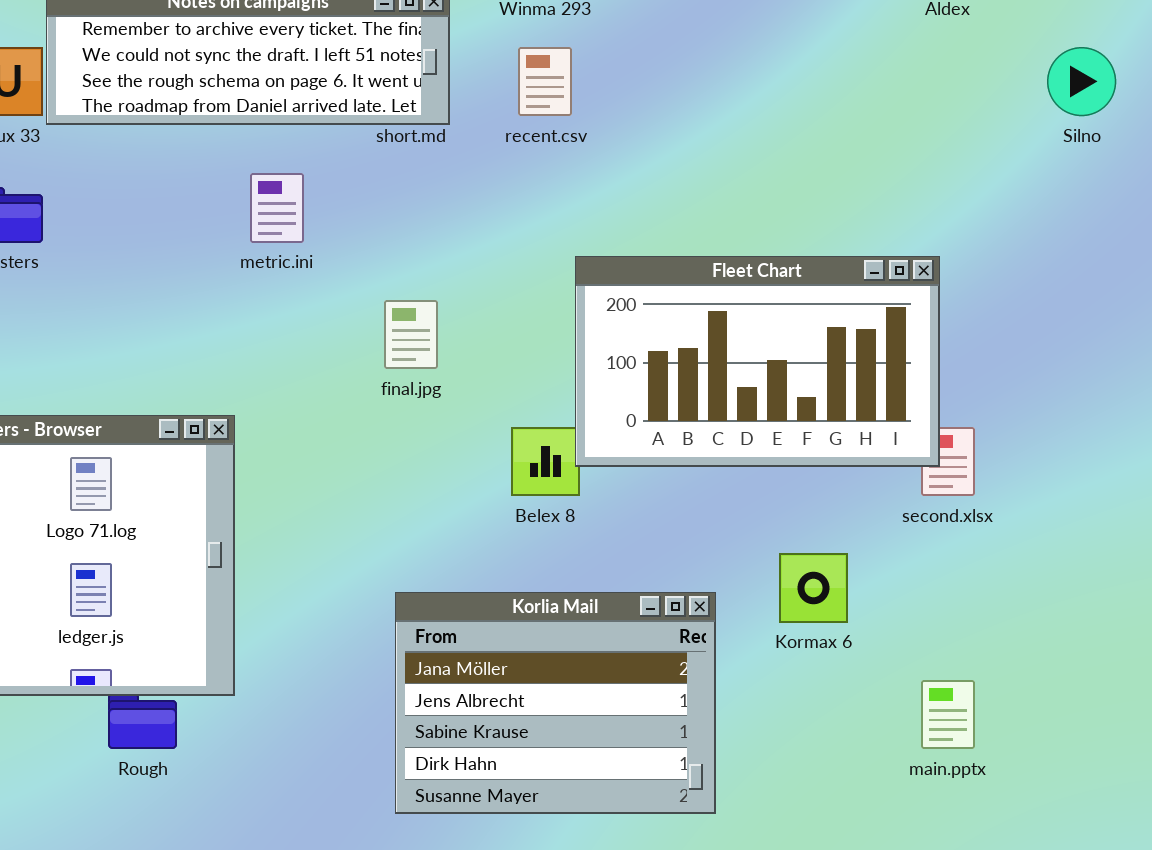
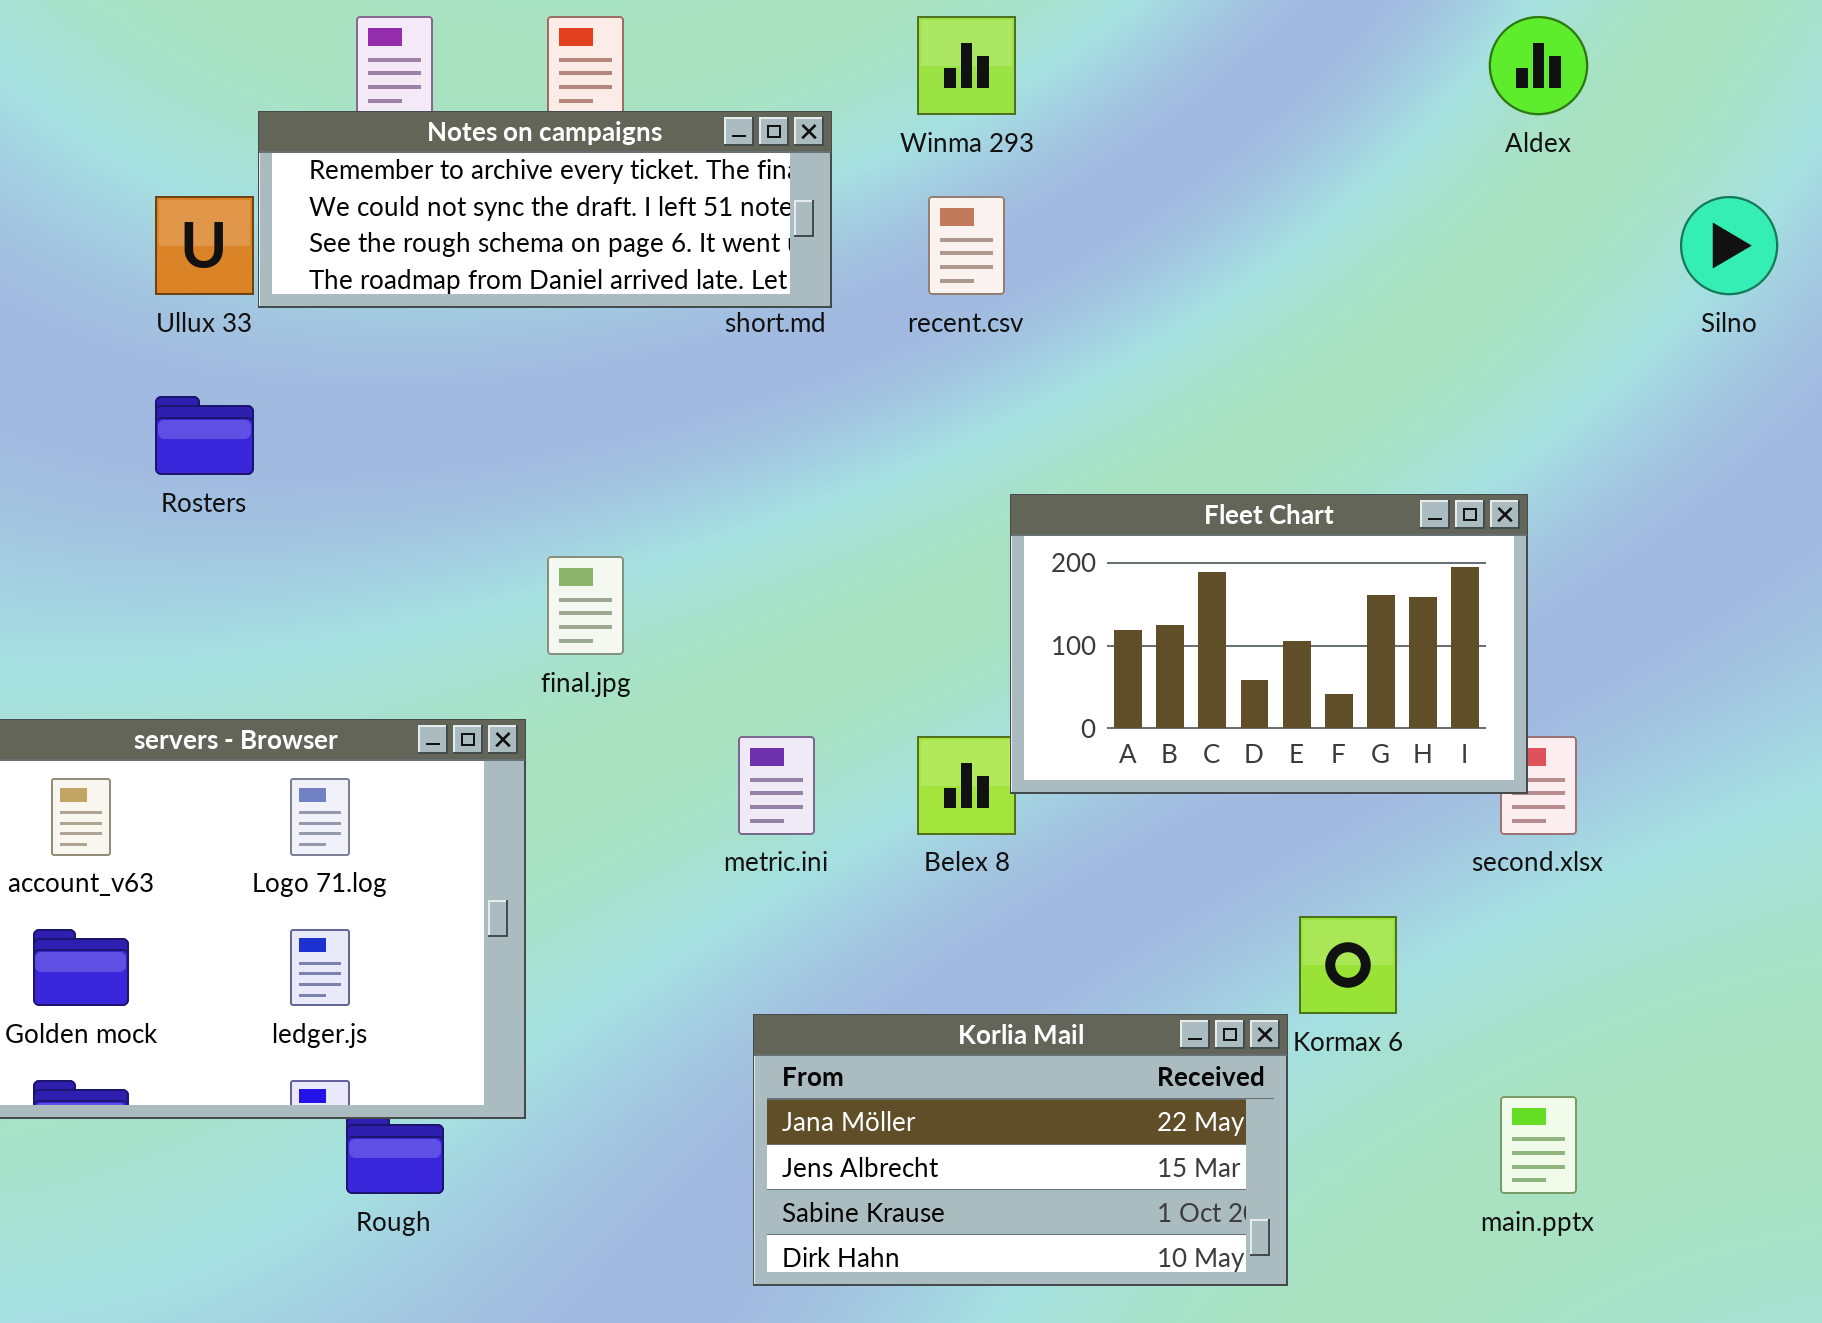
metric.ini: [250,173,304,243] -> [738,736,815,835], moved
final.jpg: [384,300,438,369] -> [547,556,624,655], moved
Korlia Mail: [395,592,716,814] -> [753,1014,1288,1286], resized

